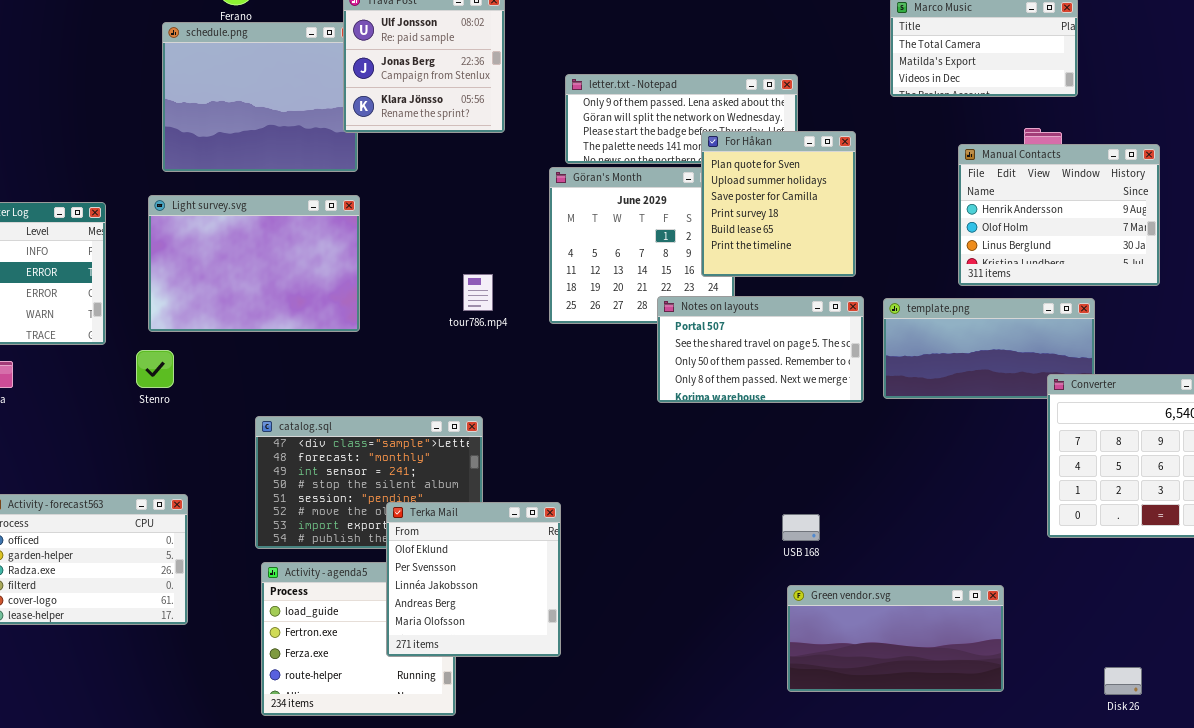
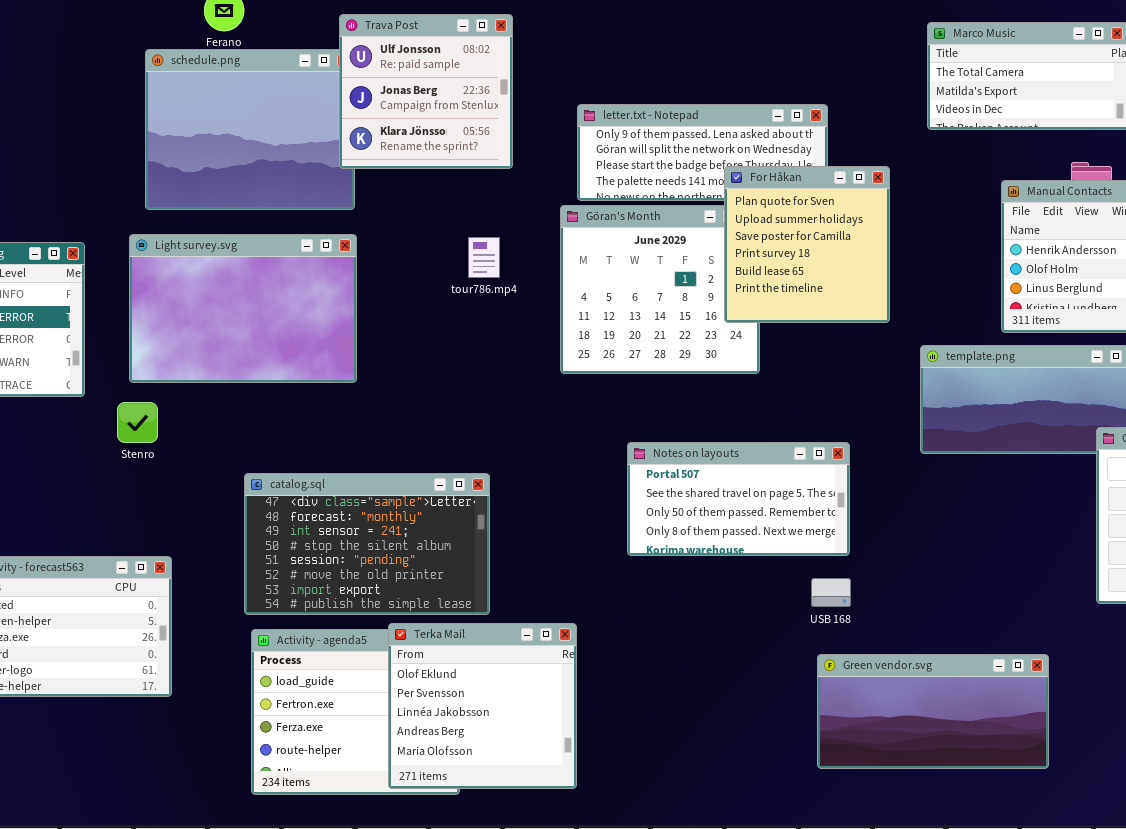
tour786.mp4: [463,274,493,311] -> [468,237,500,278], moved
Notes on layouts: [657,296,864,403] -> [627,442,850,556], moved
Terka Mail: [386,502,561,657] -> [388,623,577,789], moved

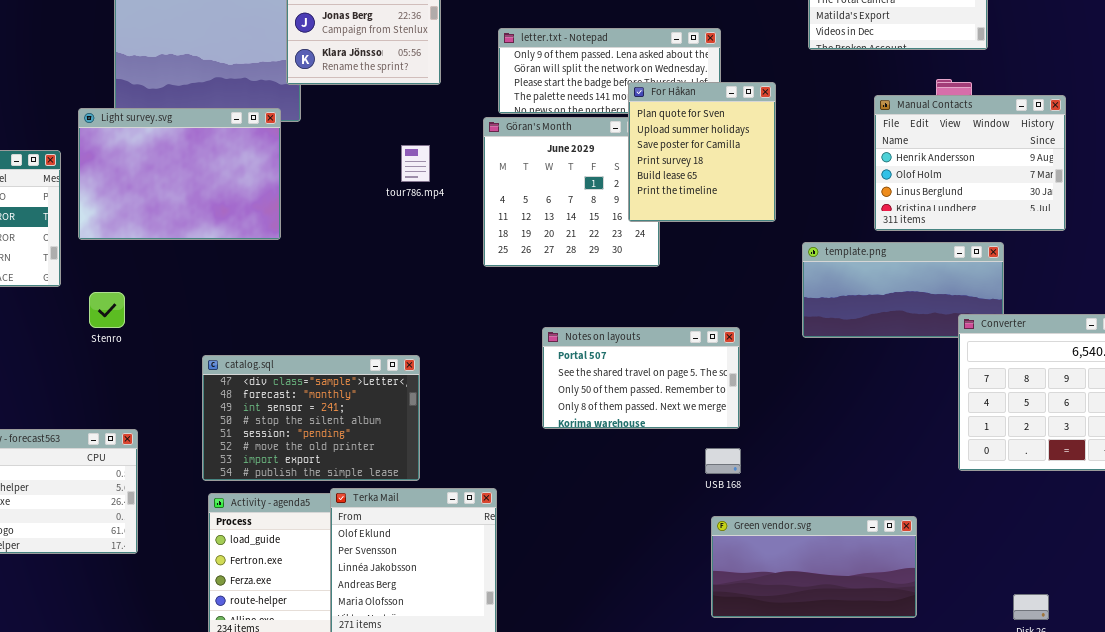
Light survey.svg: [129,234,357,383] -> [78,108,281,240], moved

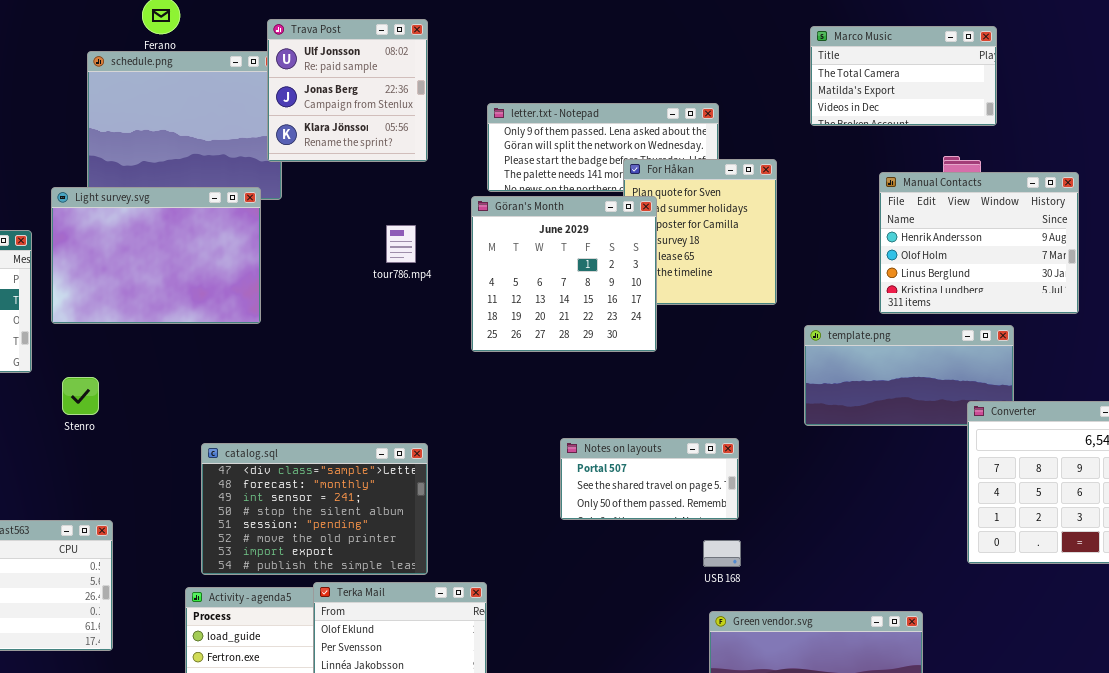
Göran's Month: [483,117,660,267] -> [471,196,657,352], raised
Notes on layouts: [542,327,740,429] -> [560,438,739,520], resized
catalog.sql: [202,355,420,481] -> [201,443,428,575], moved

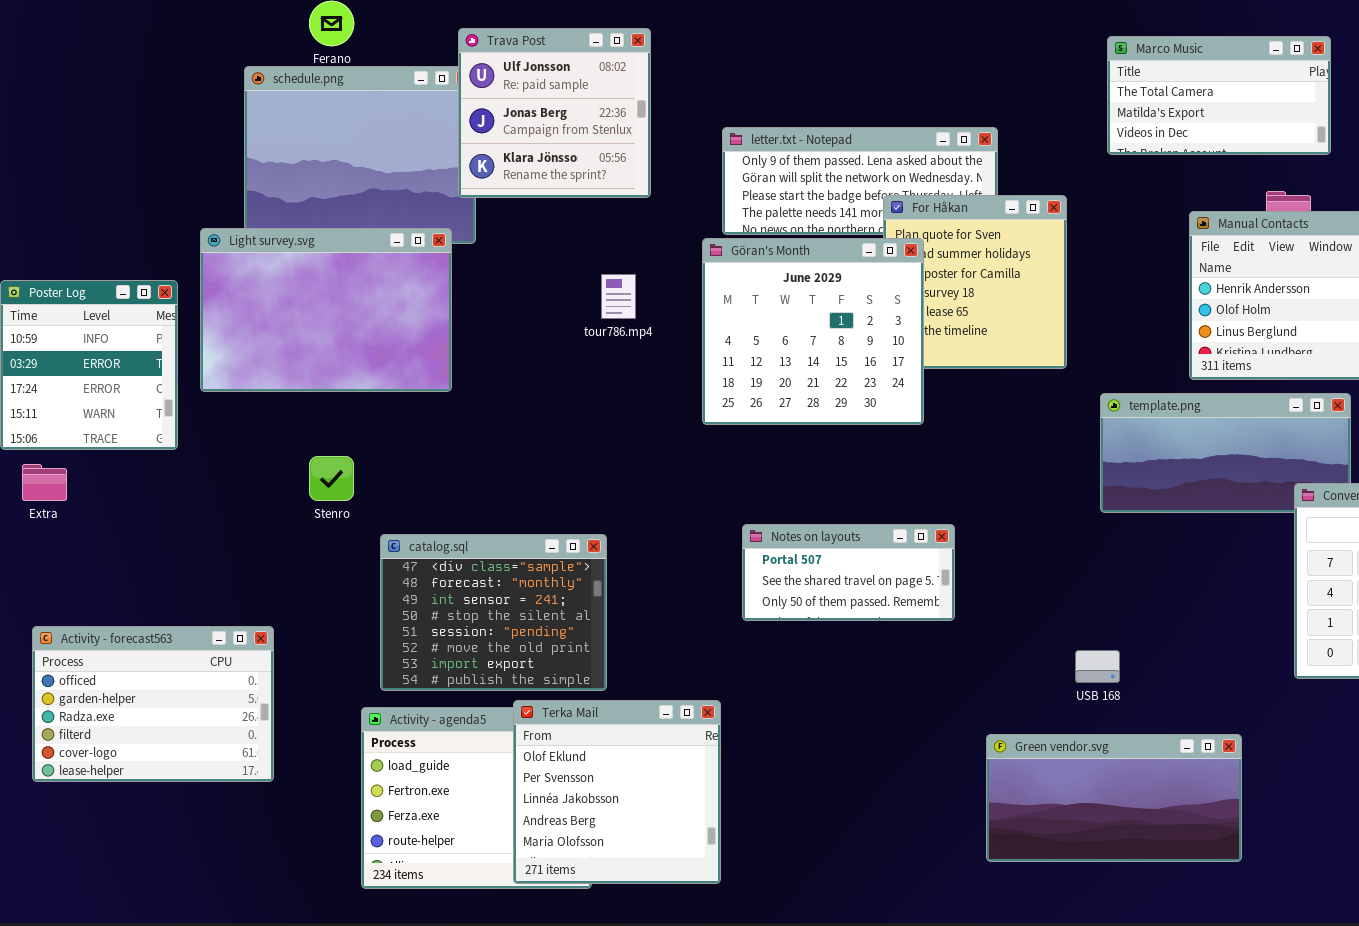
Stenro: [62,377,99,415] -> [309,456,354,501], moved
Notes on layouts: [560,438,739,520] -> [742,524,955,621], moved
catalog.sql: [201,443,428,575] -> [380,534,607,691], resized
USB 168: [703,540,741,567] -> [1075,650,1120,683], moved

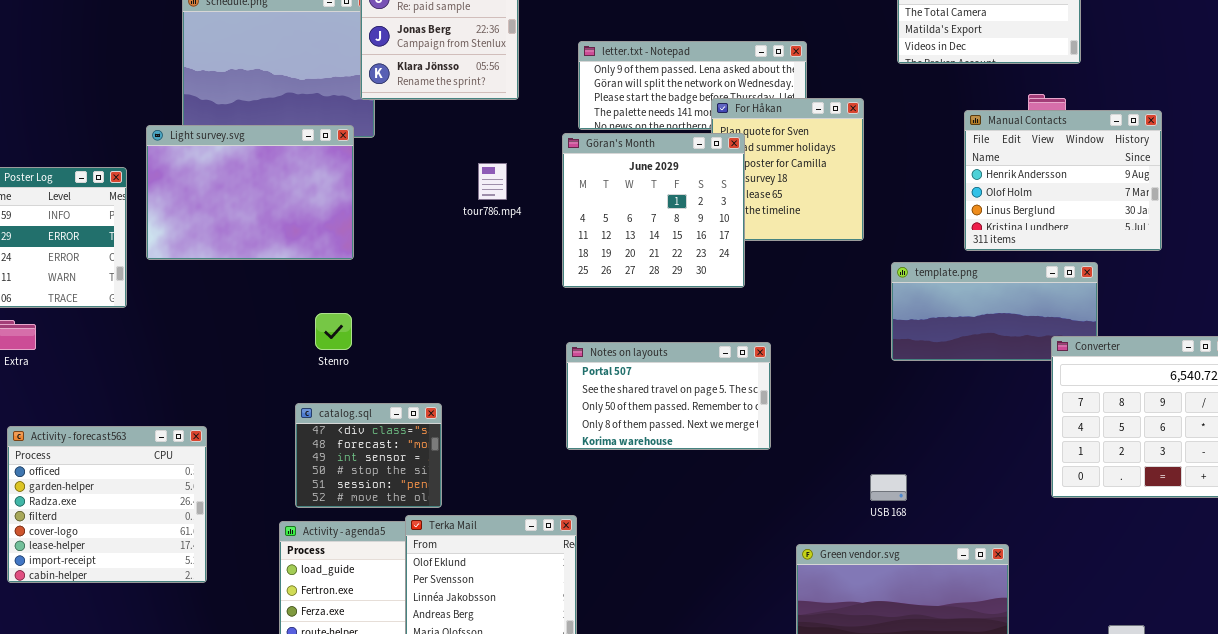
Stenro: [309,456,354,501] -> [315,313,352,350], moved
Notes on layouts: [742,524,955,621] -> [566,342,771,450], resized
catalog.sql: [380,534,607,691] -> [295,403,442,508], resized
Activity - forecast563: [32,626,274,782] -> [7,426,207,583], resized

